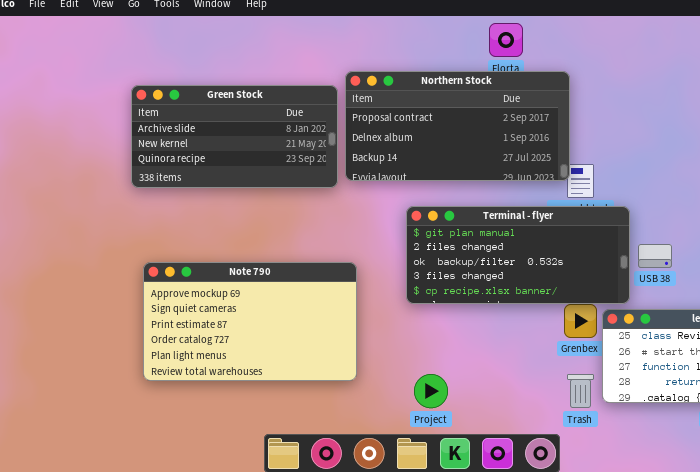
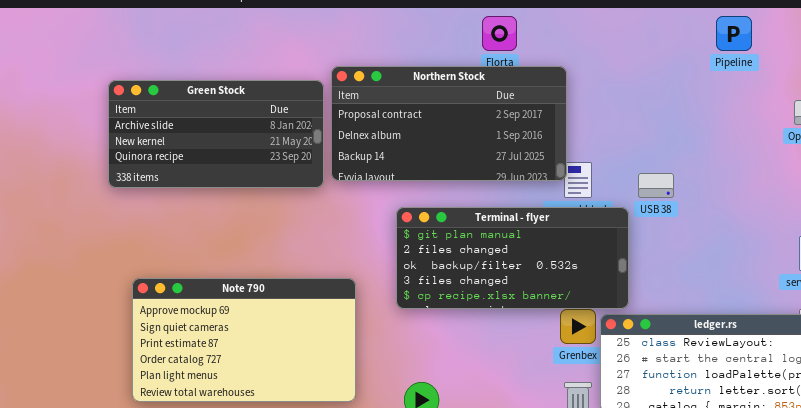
USB 38: [638,244,672,268] -> [638,173,674,198], moved
Note 790: [143,262,357,381] -> [132,278,356,402], moved

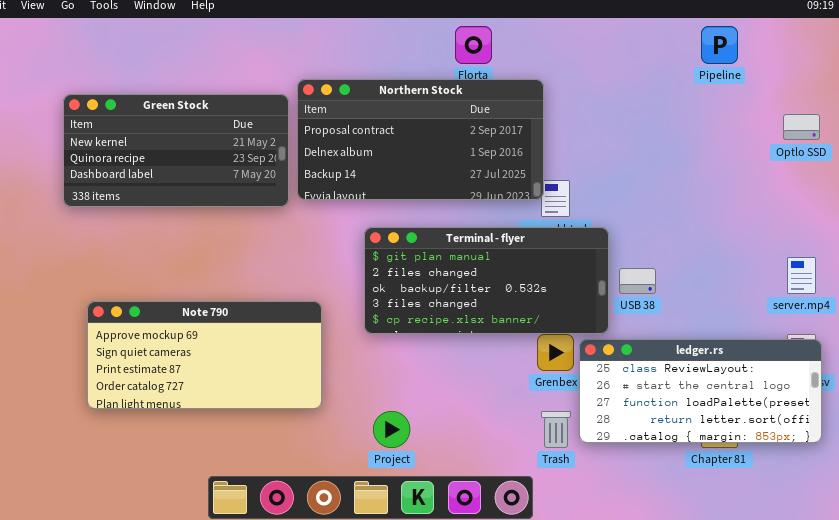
Green Stock: [108,80,324,188] -> [63,94,289,207], scrolled down 1 row
USB 38: [638,173,674,198] -> [619,268,656,294], moved
Note 790: [132,278,356,402] -> [87,301,322,409], resized

